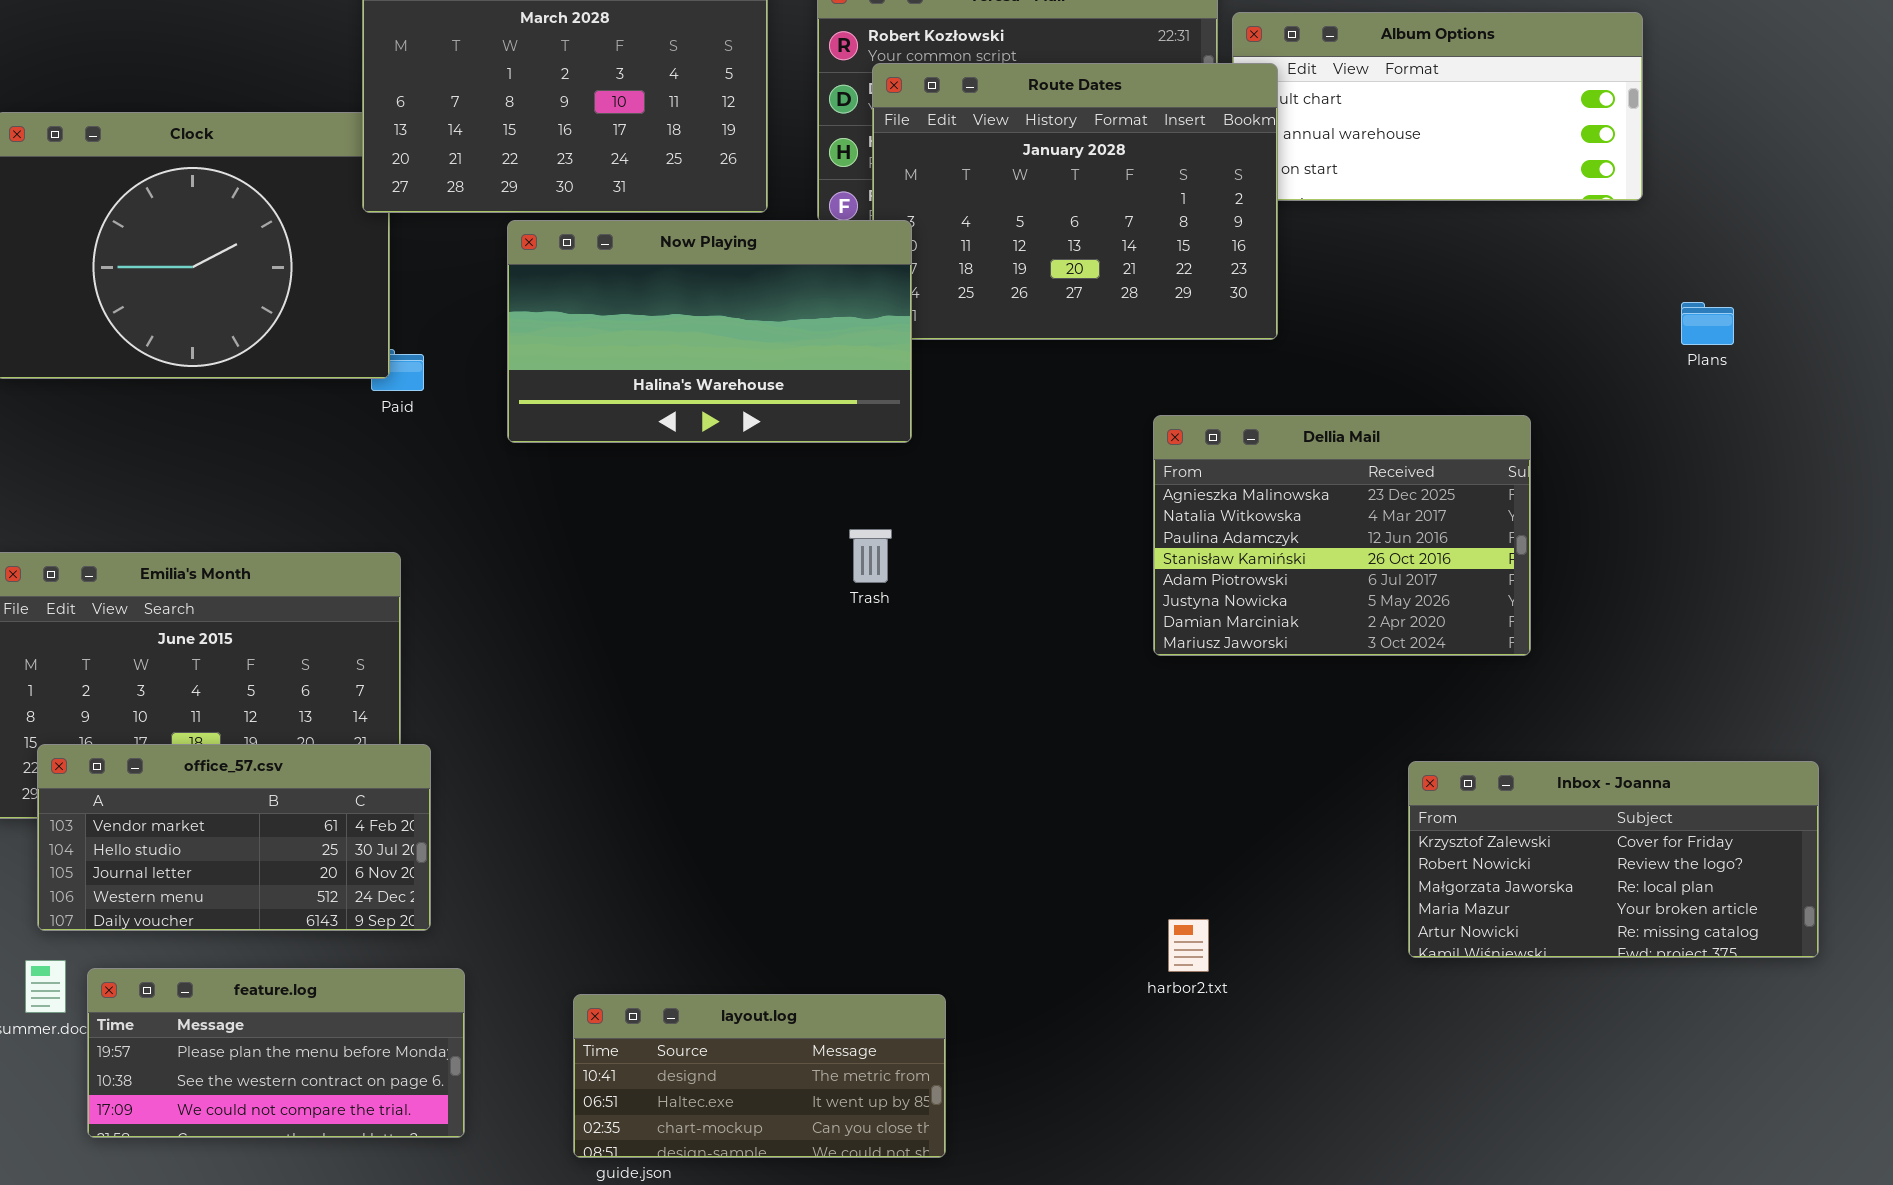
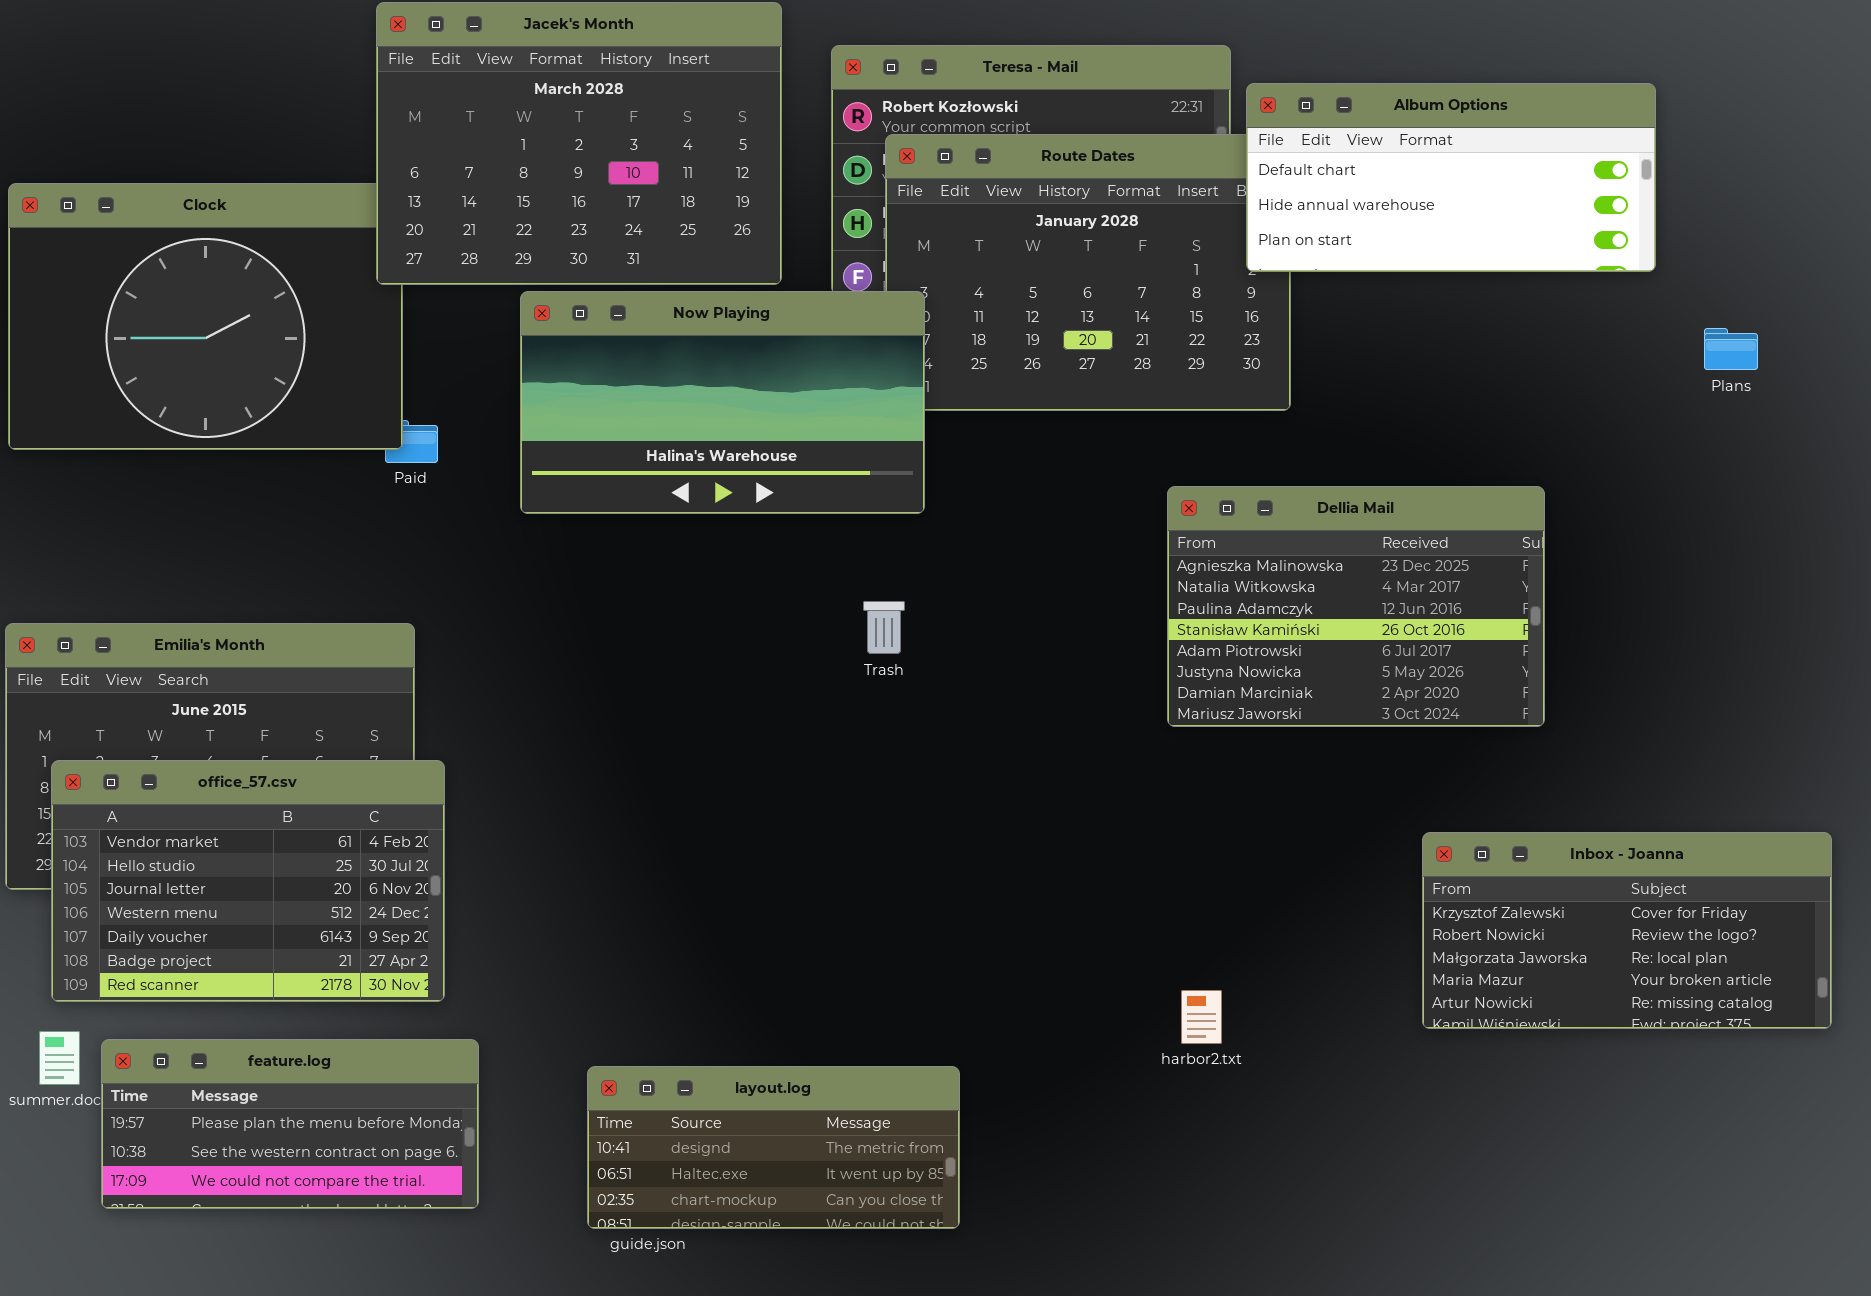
Album Options: [1232,12,1643,201] -> [1246,83,1656,272], raised
Plans: [1681,302,1734,345] -> [1704,328,1758,370], moved
office_57.csv: [37,744,431,931] -> [51,760,445,1002], resized

